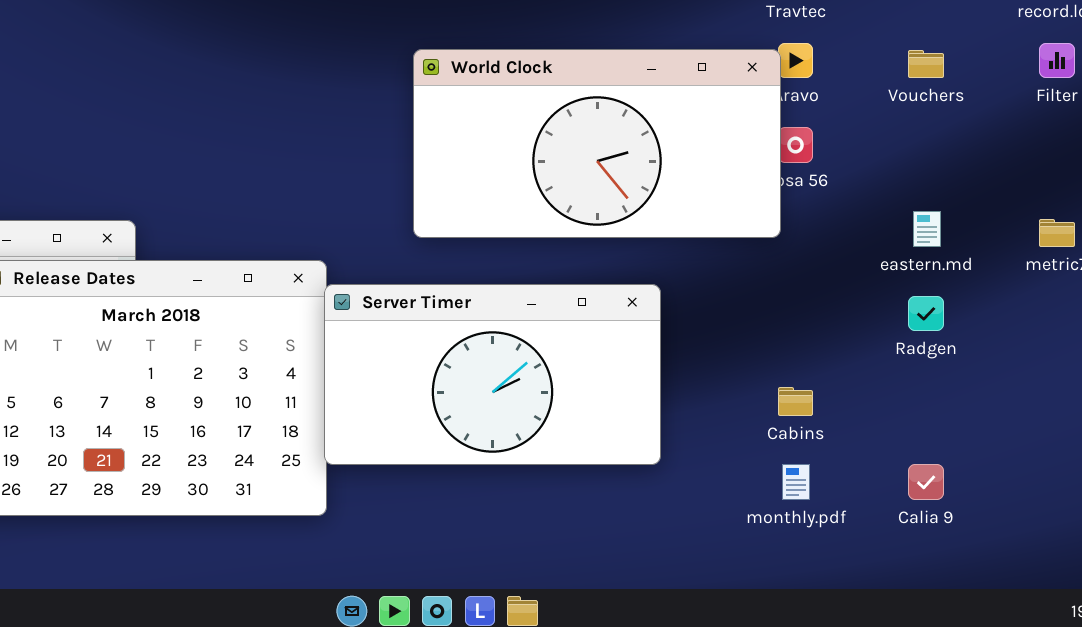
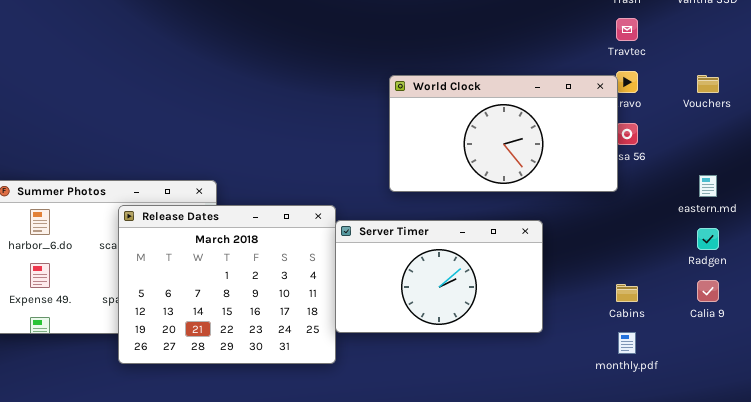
Calia 9: [908,464,944,500] -> [697,280,719,302], moved

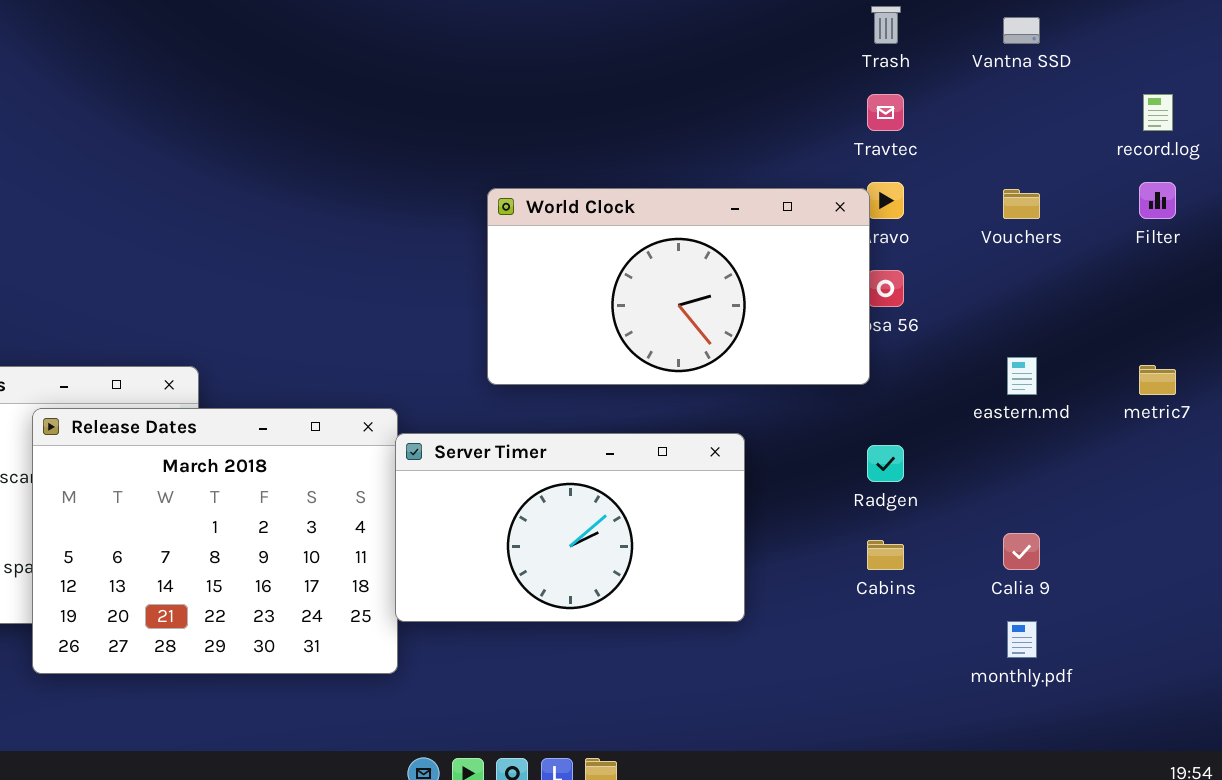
Radgen: [697,228,719,250] -> [867,445,904,482], moved
monthly.pdf: [618,332,636,354] -> [1007,621,1037,658], moved

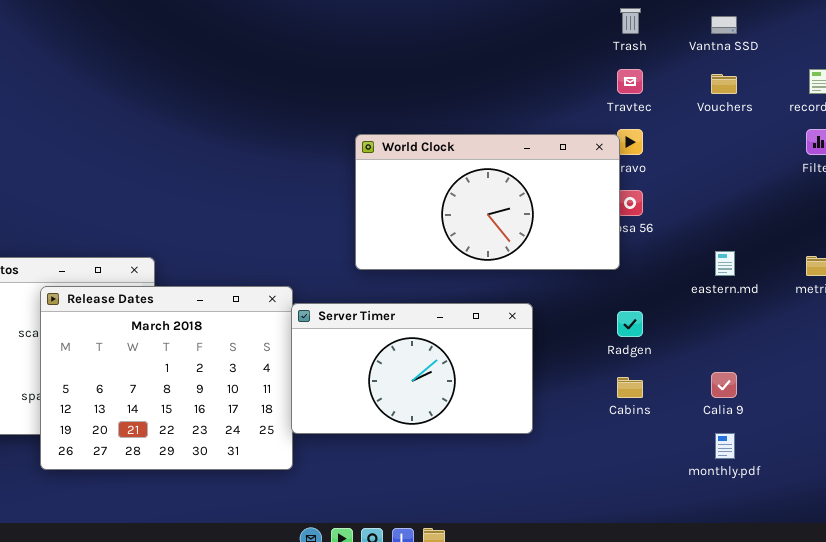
Vouchers: [1003,189,1040,219] -> [711,74,737,94], moved

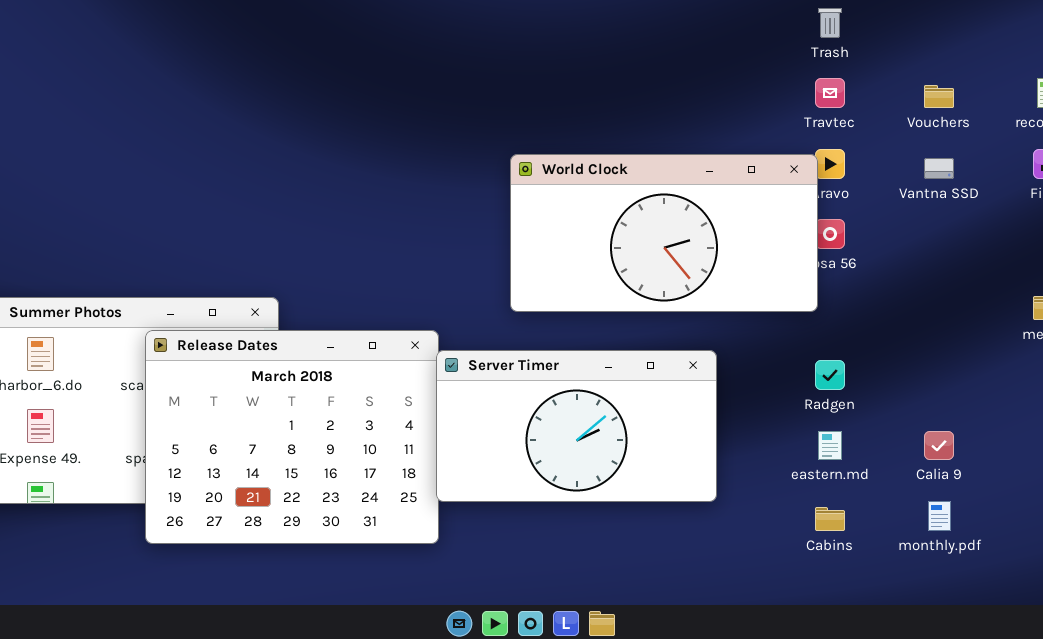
Vantna SSD: [711,16,737,34] -> [924,158,954,179], moved
eastern.md: [715,251,735,276] -> [818,431,842,460], moved
Cabins: [617,377,643,398] -> [815,507,845,531], moved

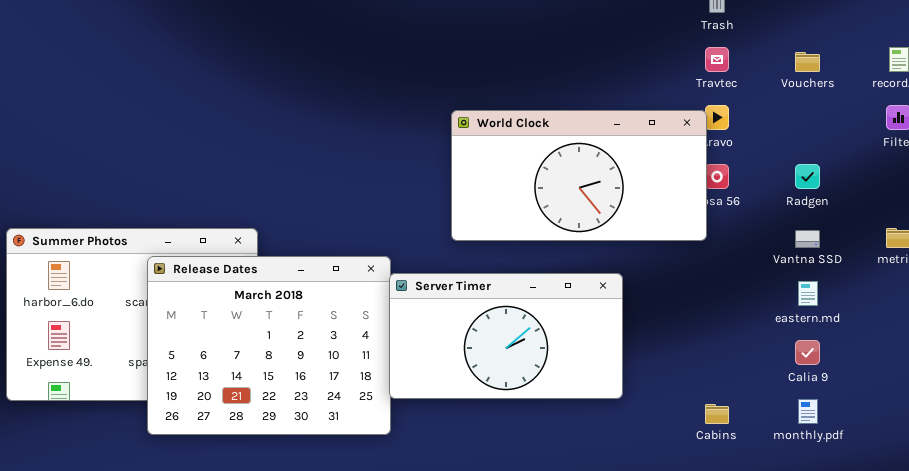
Vantna SSD: [924,158,954,179] -> [795,230,820,248], moved
Radgen: [815,360,845,390] -> [795,164,820,189], moved
eastern.md: [818,431,842,460] -> [798,281,818,306], moved

